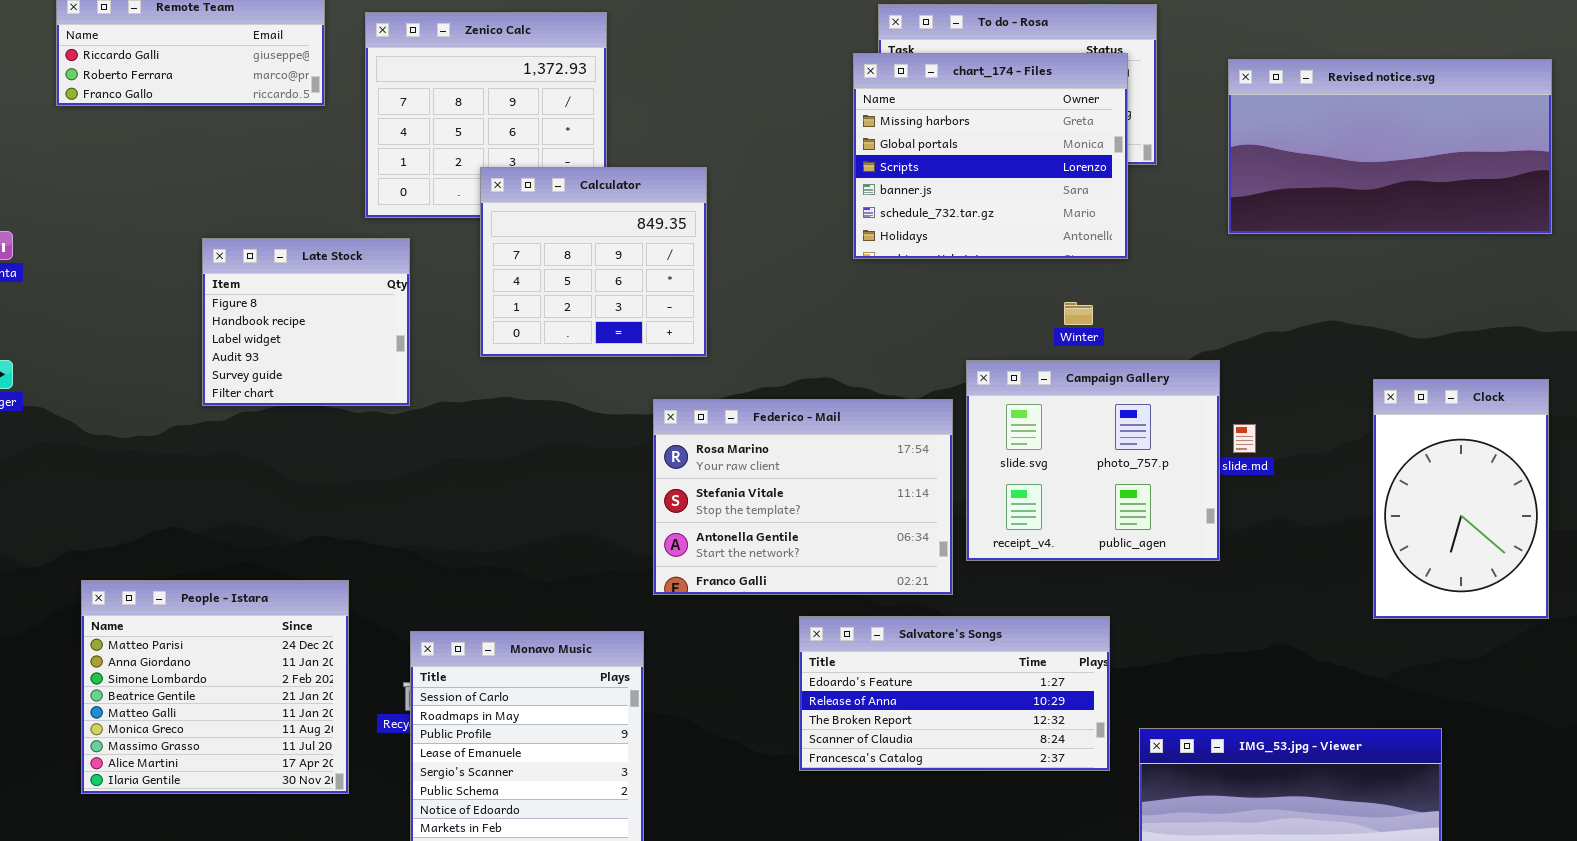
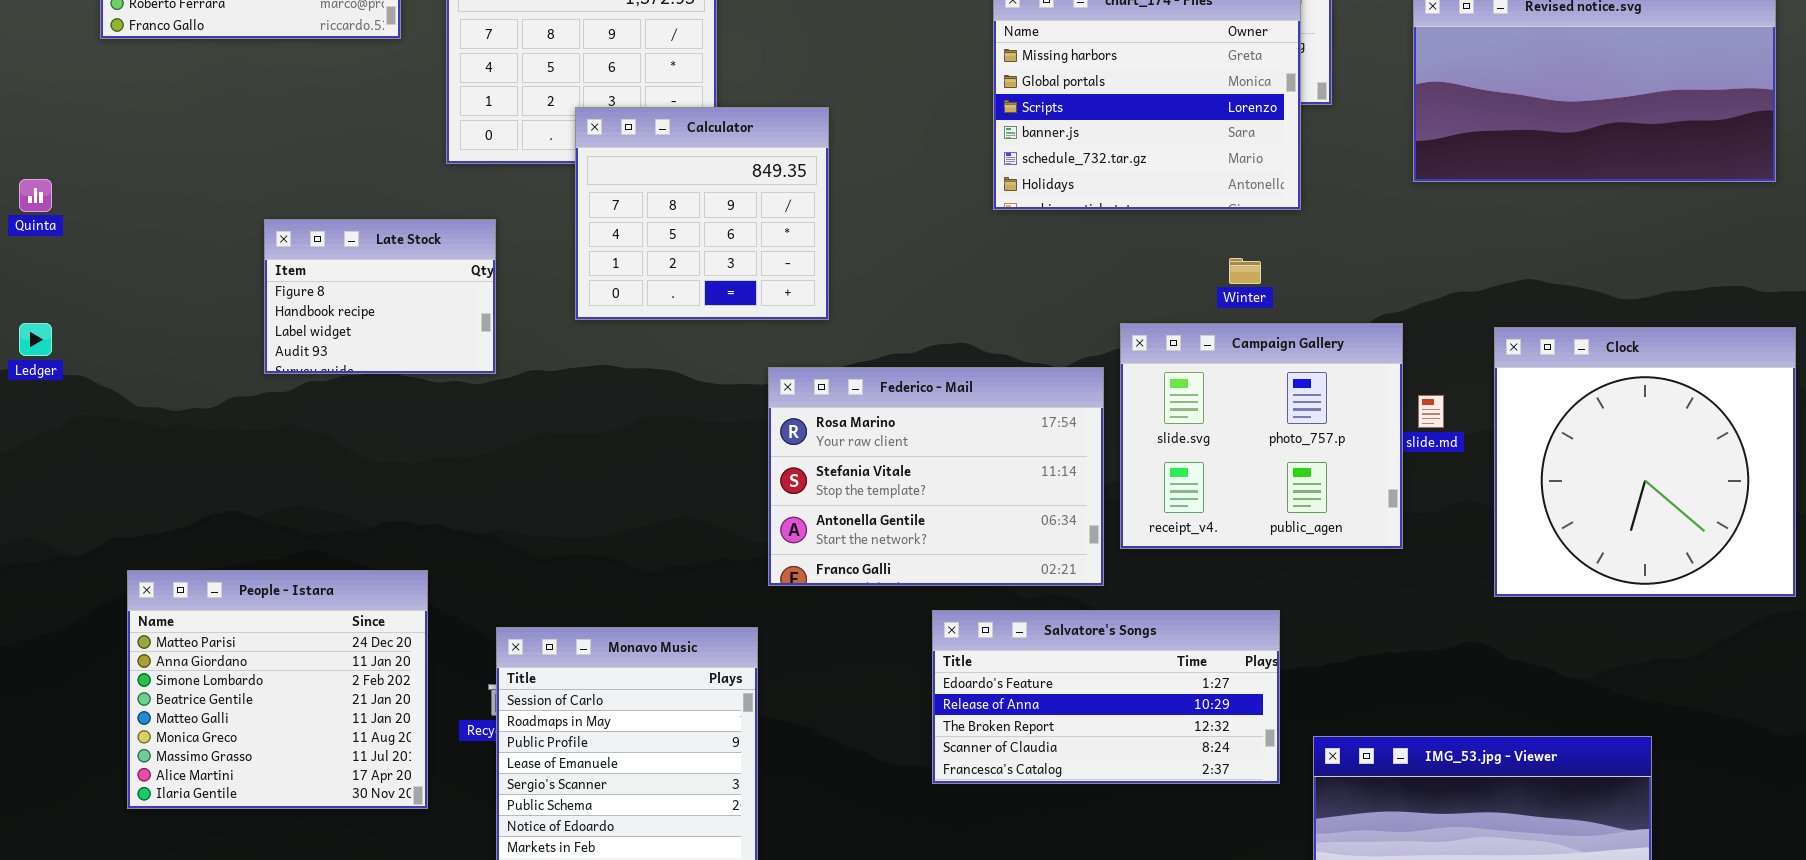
Late Stock: [202,238,410,406] -> [264,219,496,374], resized
Clock: [1373,379,1549,619] -> [1494,327,1796,597], moved, resized

